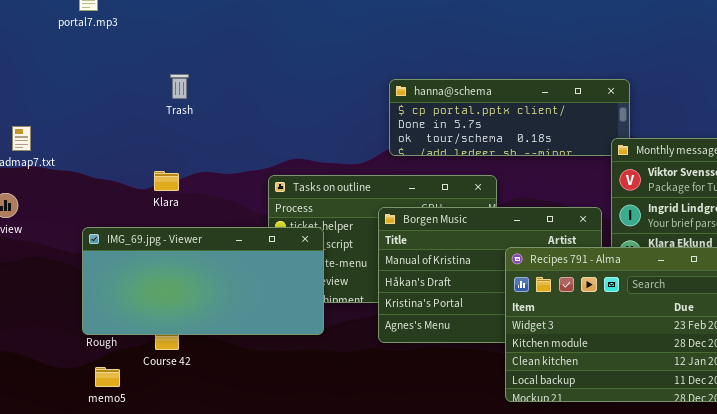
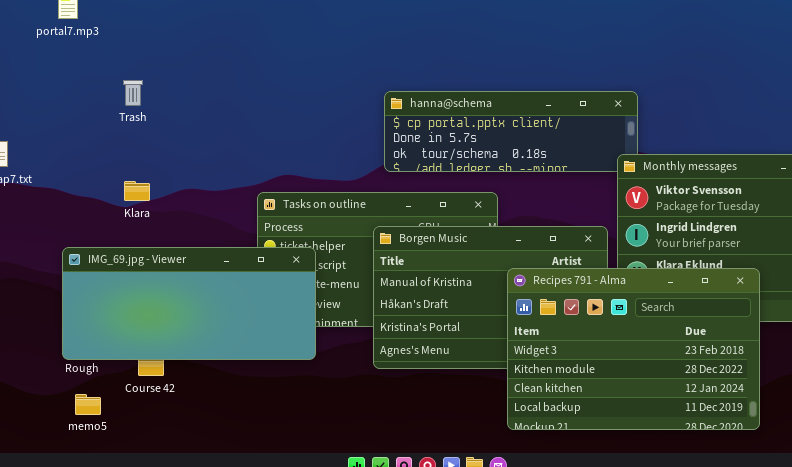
Trash: [170,74,189,99] -> [123,80,143,106], moved
Klara: [154,171,179,191] -> [124,181,150,201], moved

